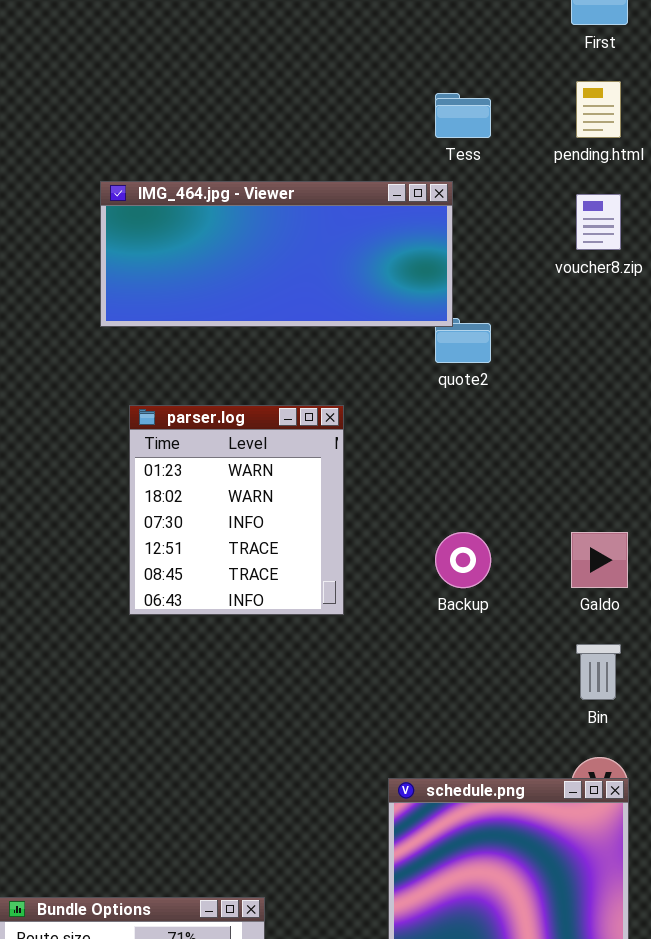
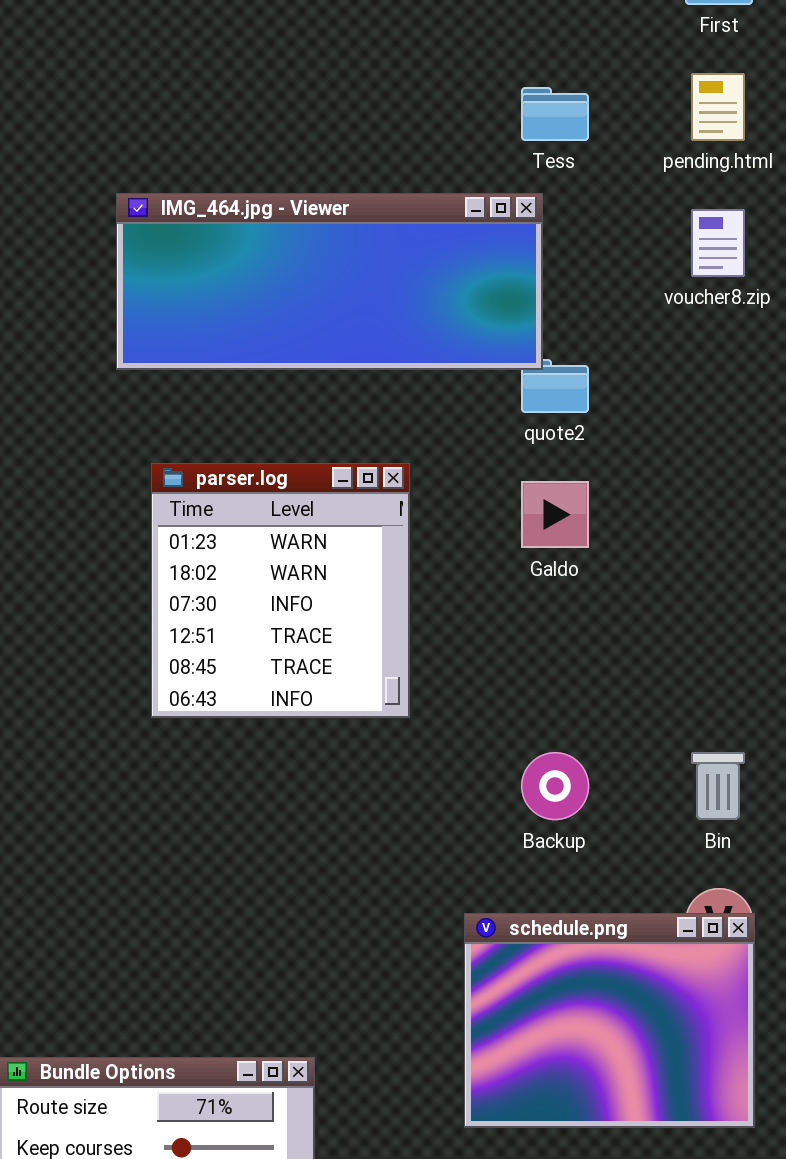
Backup: [435,532,491,588] -> [521,752,589,820], moved
Galdo: [571,532,628,588] -> [521,481,589,548], moved

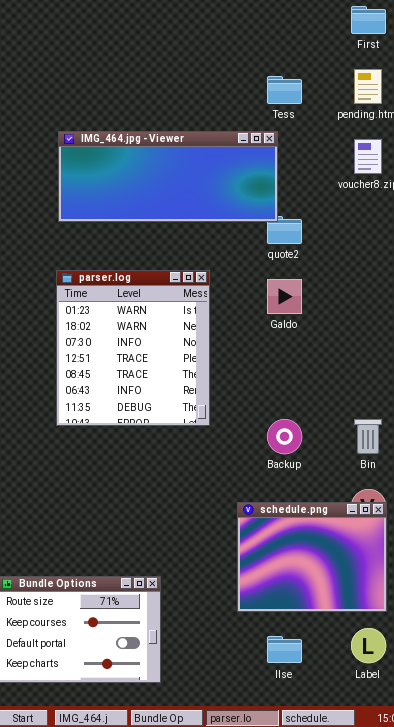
parser.log: [151,463,410,718] -> [56,270,210,426], resized

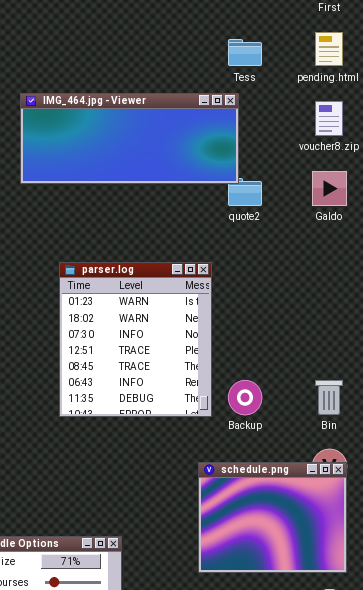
parser.log: [56,270,210,426] -> [59,262,212,417], moved
Galdo: [267,279,302,314] -> [312,171,347,206], moved

